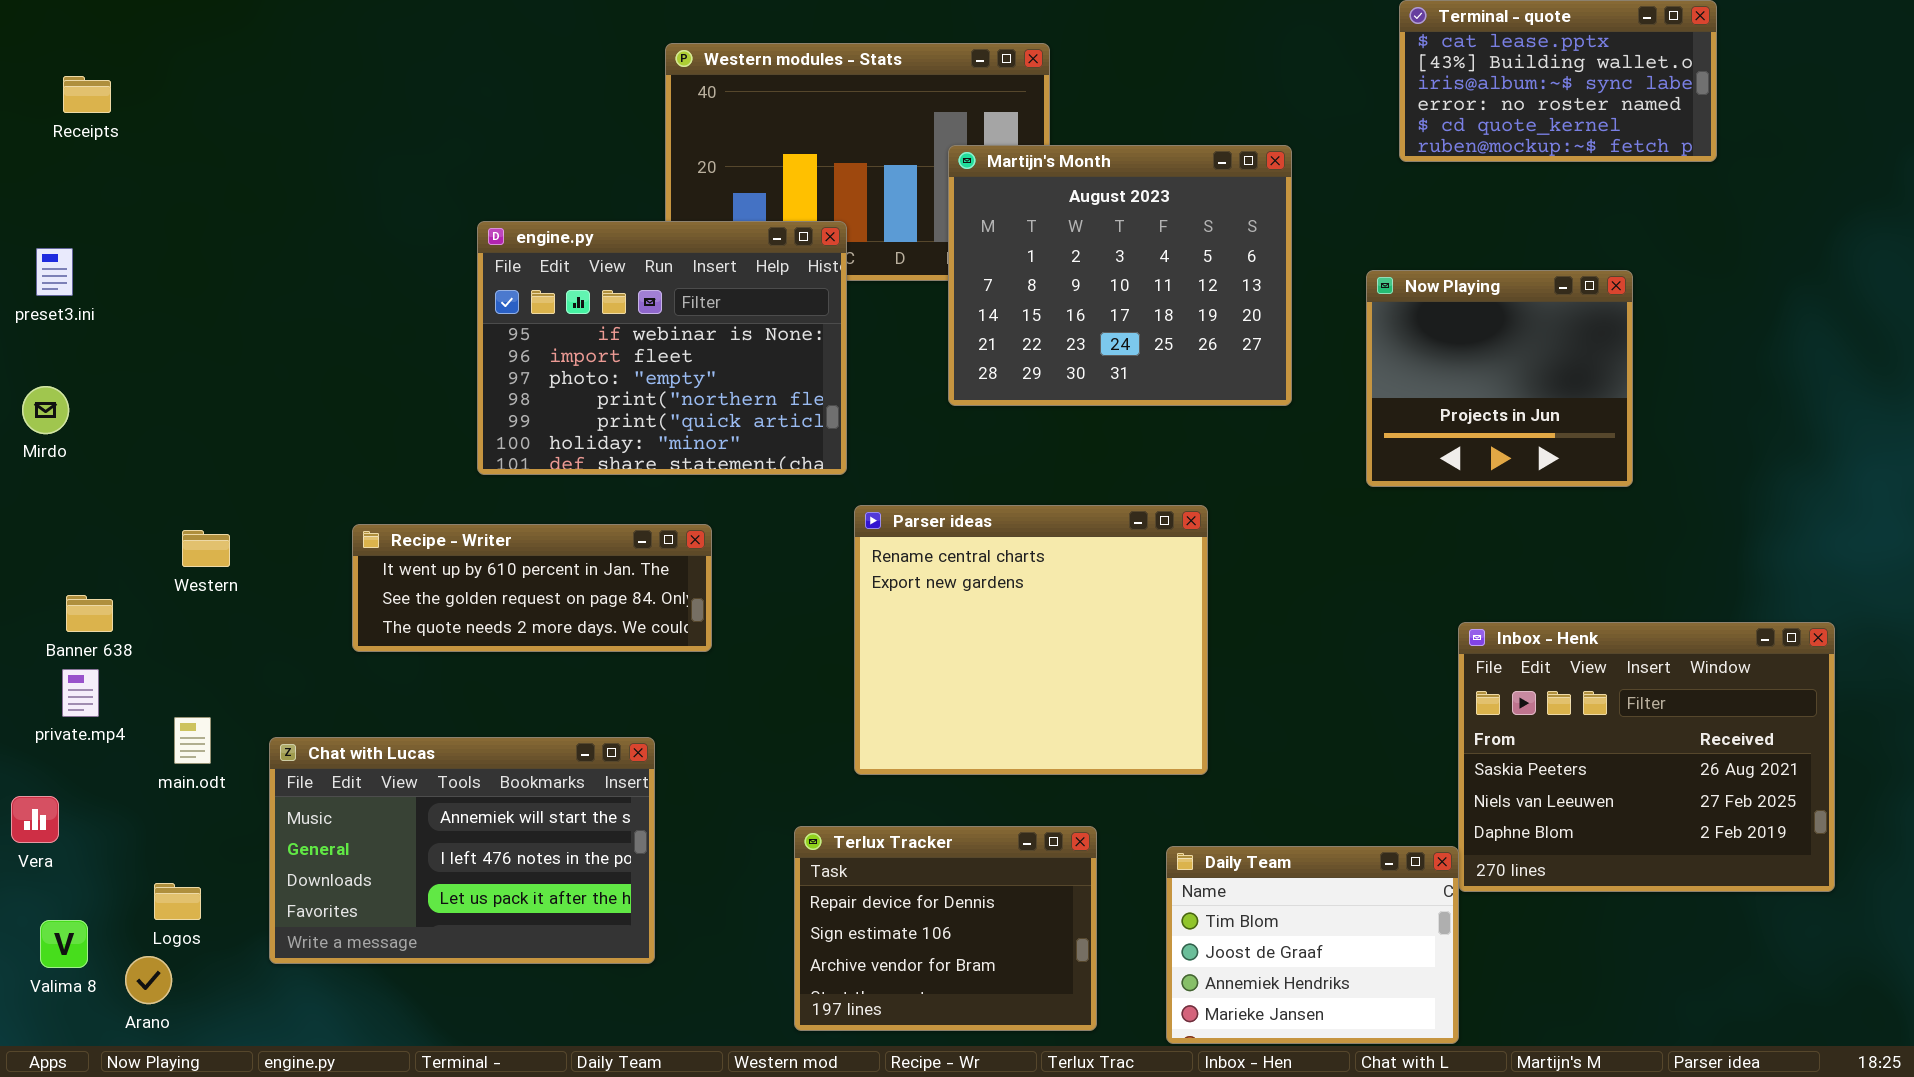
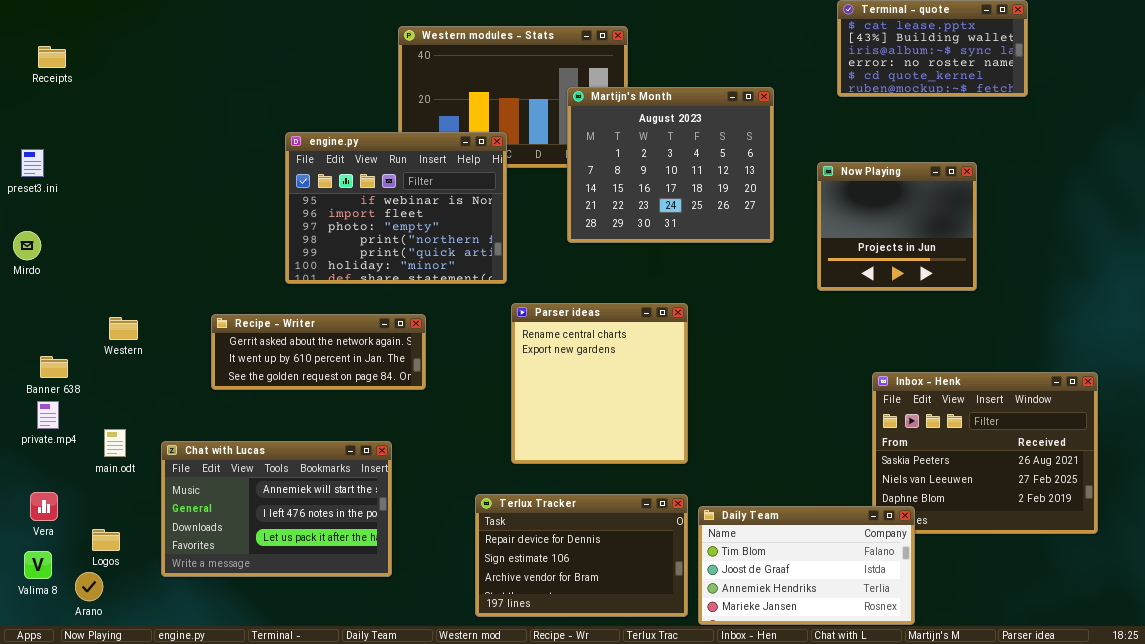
Parser ideas: [854,505,1208,775] -> [511,303,688,464], resized
Recipe - Writer: [352,524,712,652] -> [211,314,426,390], scrolled up 1 row
Vera: [11,796,59,843] -> [30,492,58,521], moved
Terlux Tracker: [794,826,1097,1031] -> [475,494,688,617], resized
Daily Team: [1166,846,1459,1044] -> [698,506,915,625], resized

